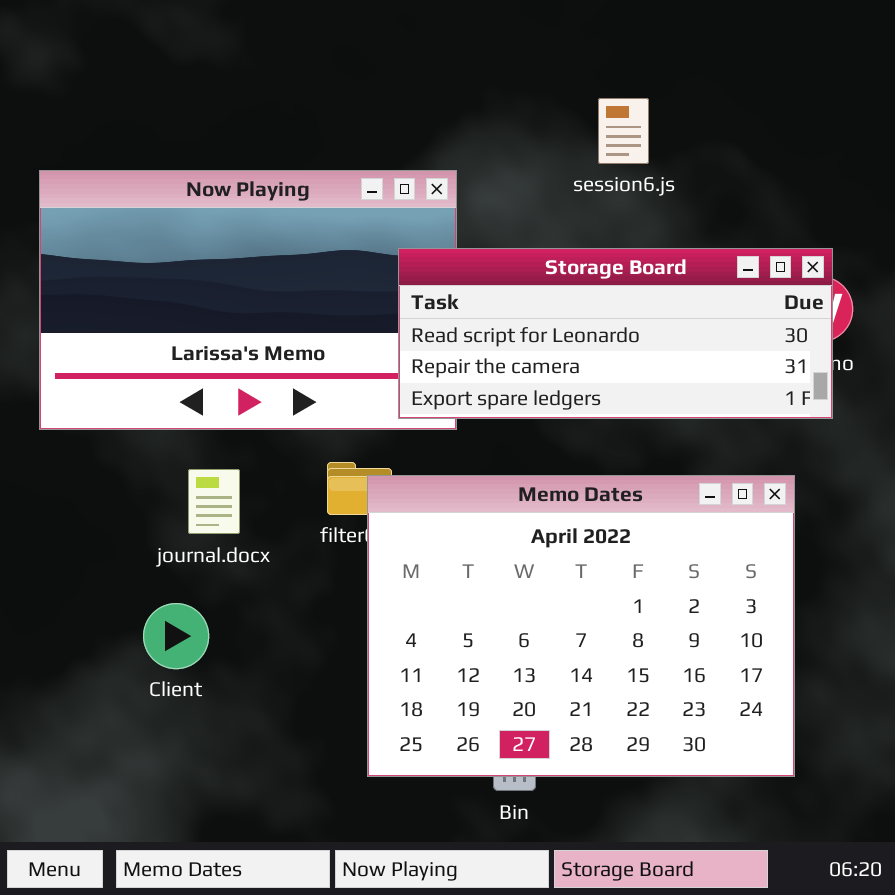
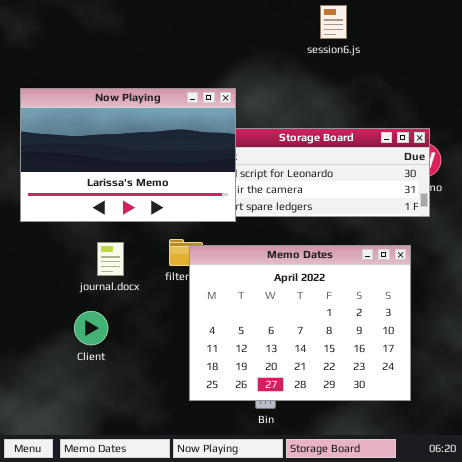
session6.js: [598,98,649,164] -> [320,5,347,39], moved
Now Playing: [39,170,457,430] -> [20,88,236,222], raised

